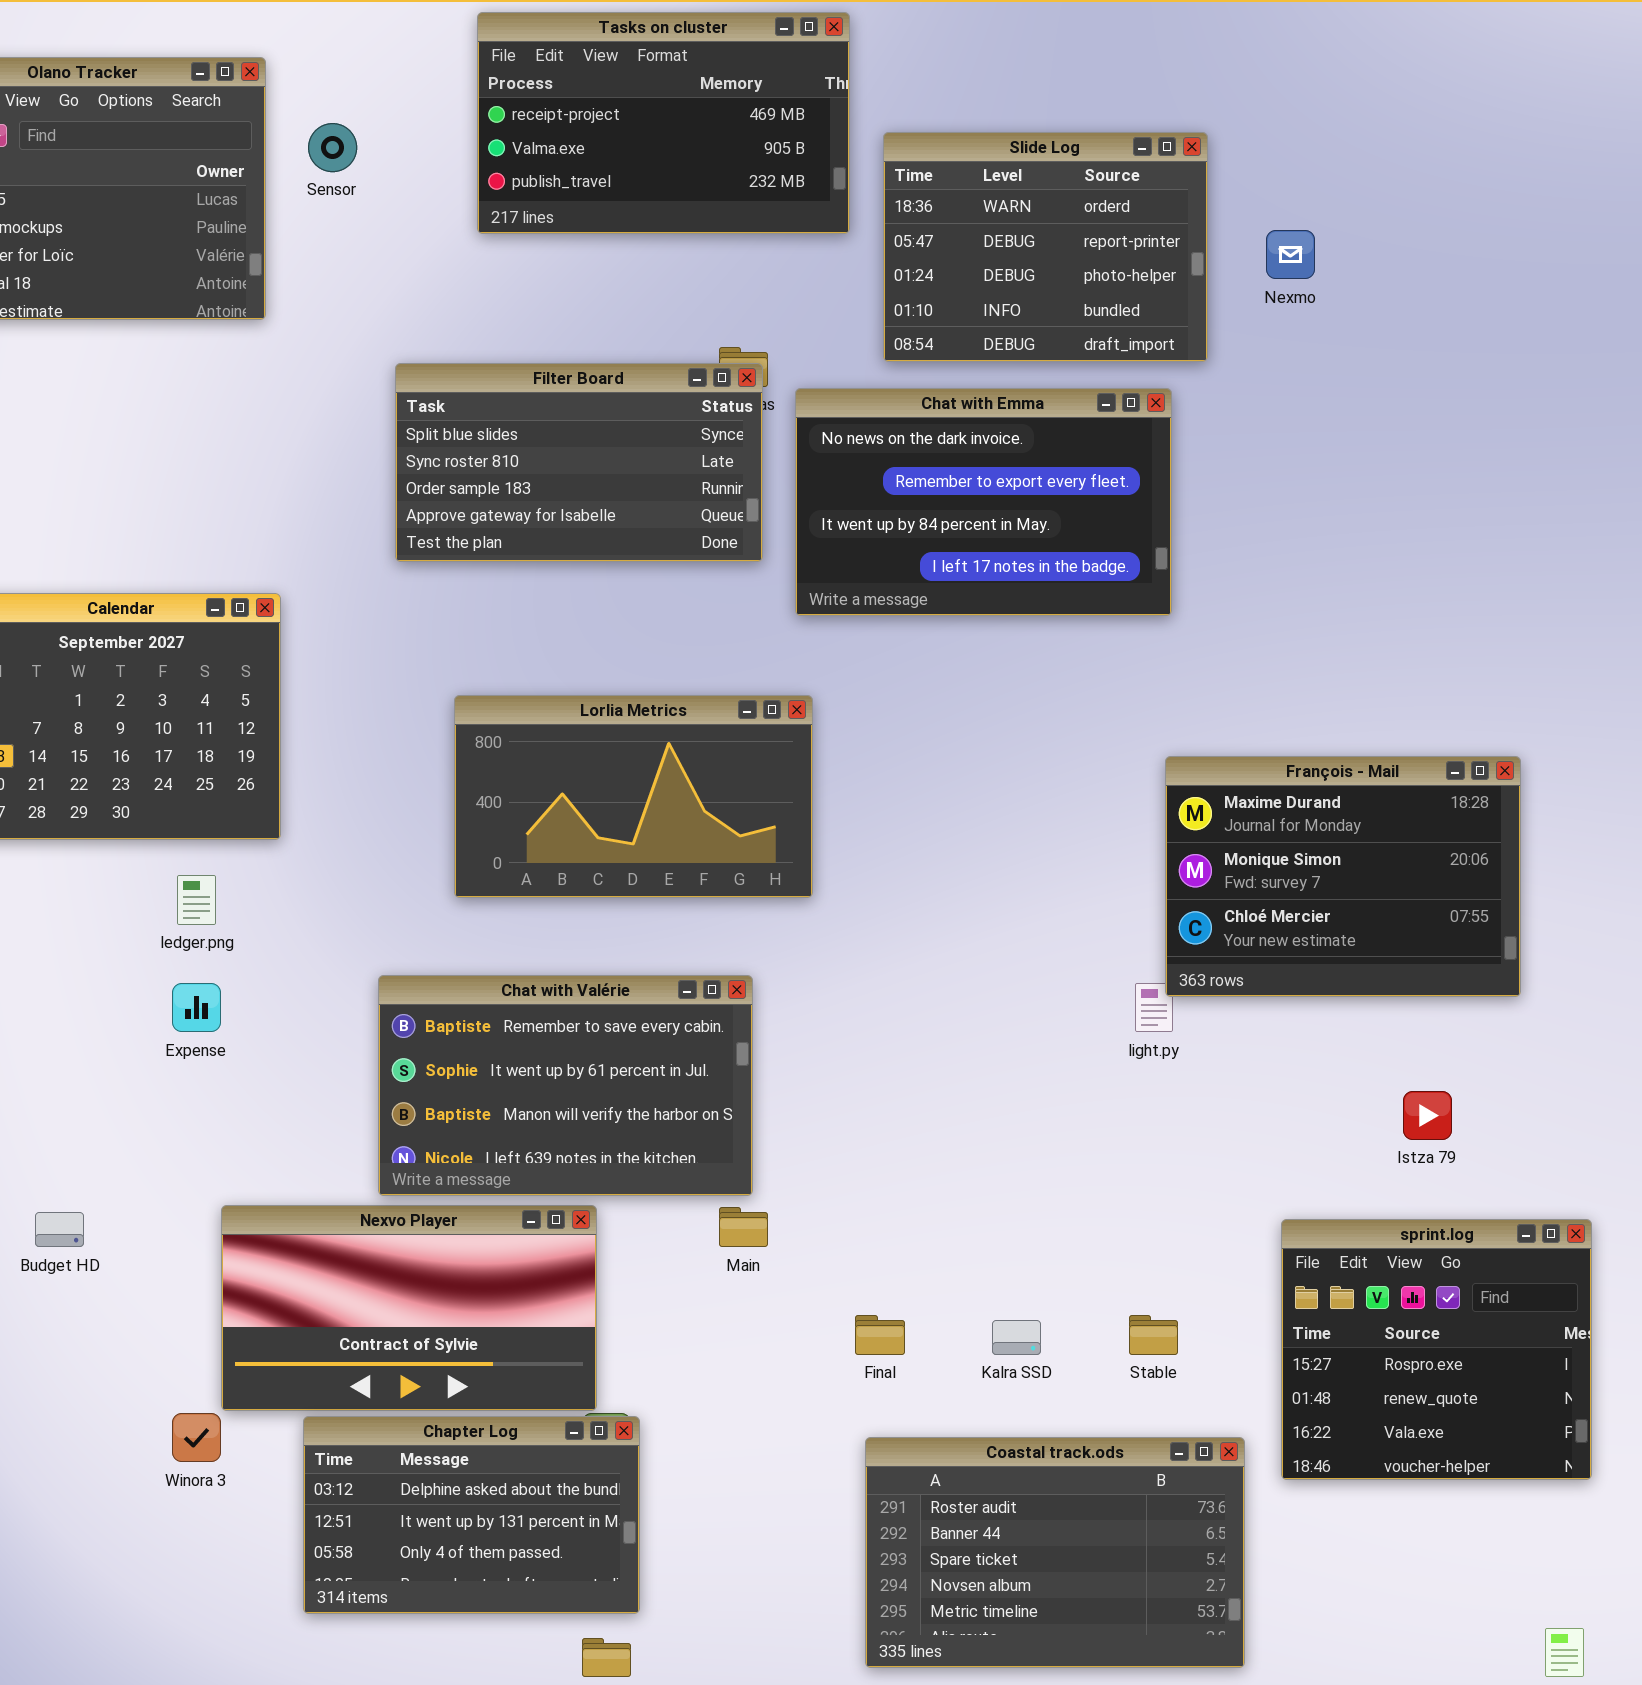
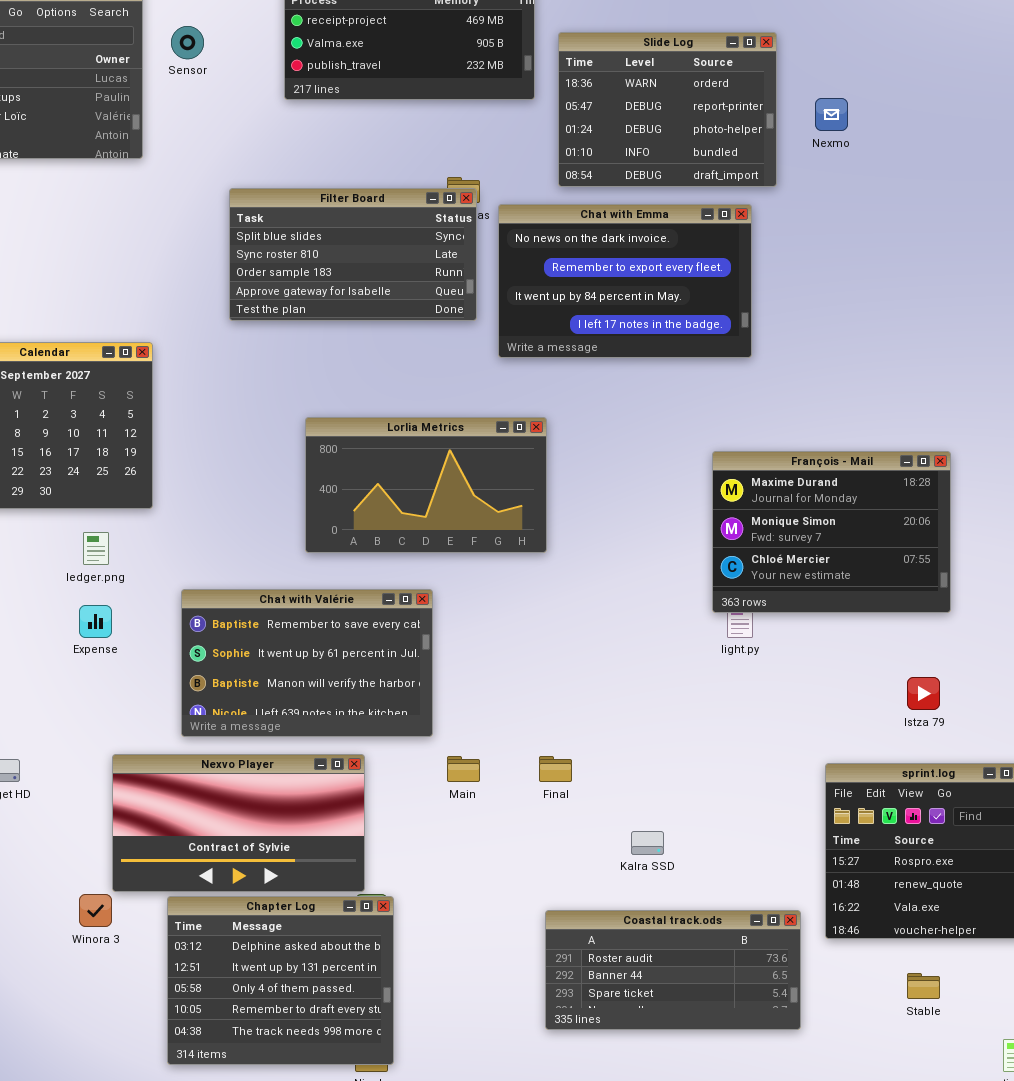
Lorlia Metrics: [454,695,813,898] -> [305,417,547,553], moved
François - Mail: [1165,756,1521,997] -> [712,451,951,613], moved
Chat with Valérie: [378,975,753,1196] -> [181,589,433,737], moved
Final: [855,1315,905,1355] -> [539,756,572,782], moved
Stable: [1129,1315,1178,1355] -> [907,973,940,999], moved
Chapter Log: [303,1416,640,1614] -> [167,896,394,1065], resized
Coastal track.ods: [865,1437,1245,1668] -> [545,910,801,1030], resized

